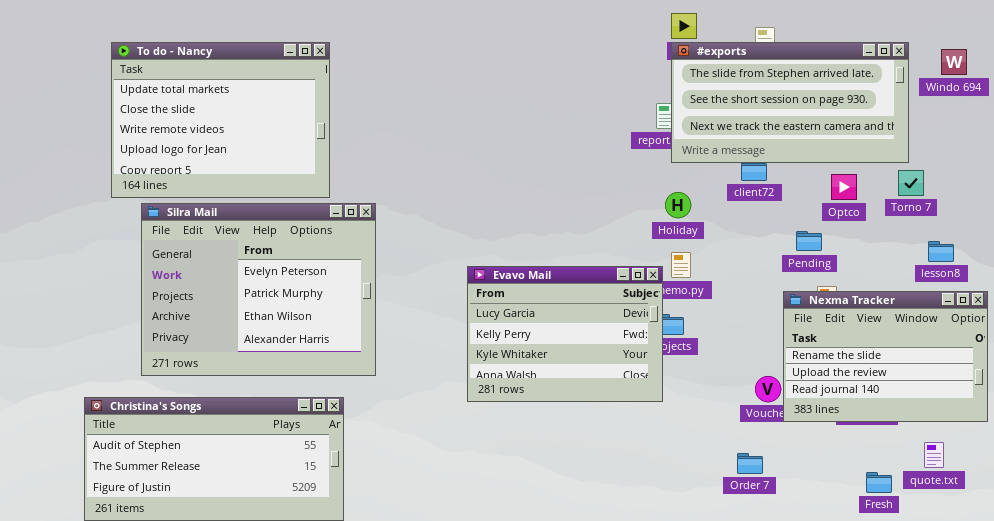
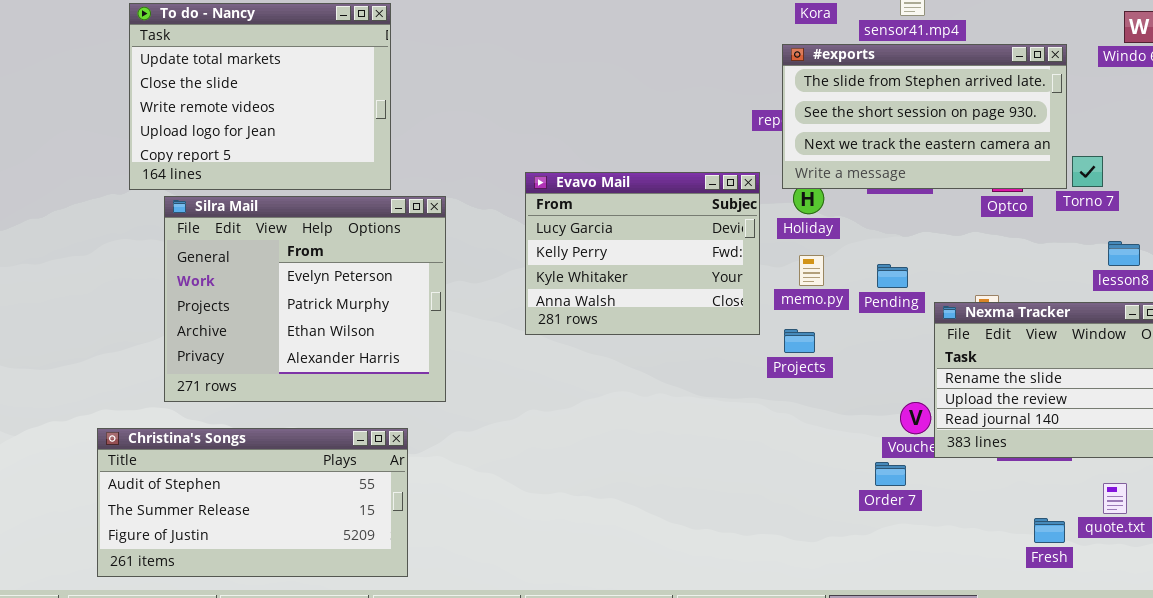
#exports: [671,42,909,163] -> [782,44,1067,189], moved
Pending: [796,231,822,251] -> [877,264,908,288], moved
Evavo Mail: [467,266,663,402] -> [525,172,760,335], moved
Order 7: [737,453,763,474] -> [875,462,906,486], moved

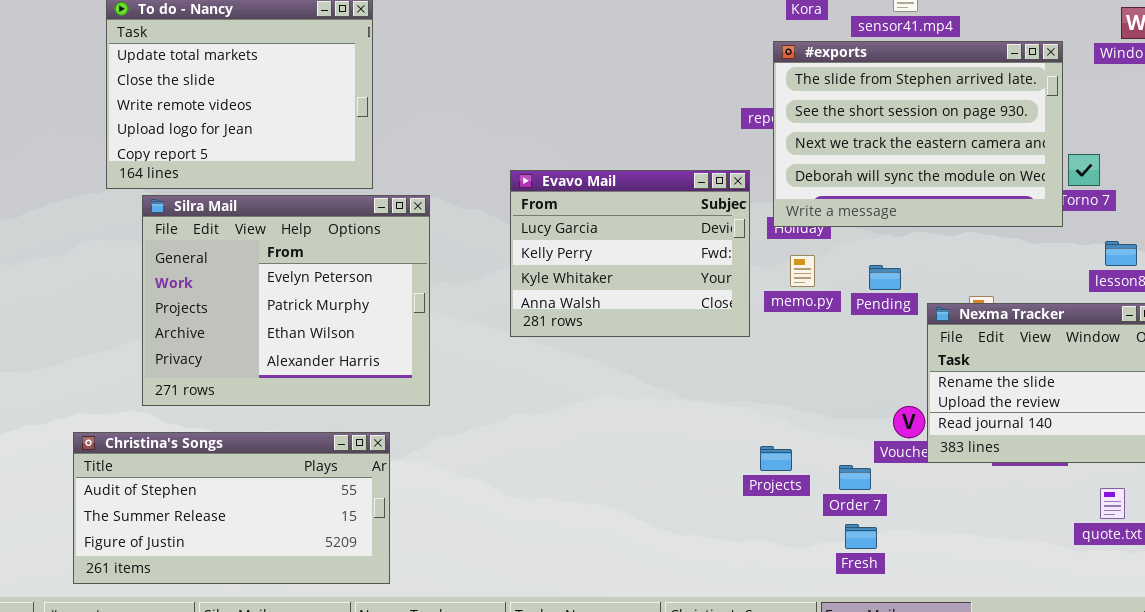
#exports: [782,44,1067,189] -> [773,41,1063,227], resized
Projects: [784,329,815,353] -> [760,446,792,471], moved
Order 7: [875,462,906,486] -> [839,465,871,490], moved
Fresh: [1034,518,1065,543] -> [845,524,877,549], moved

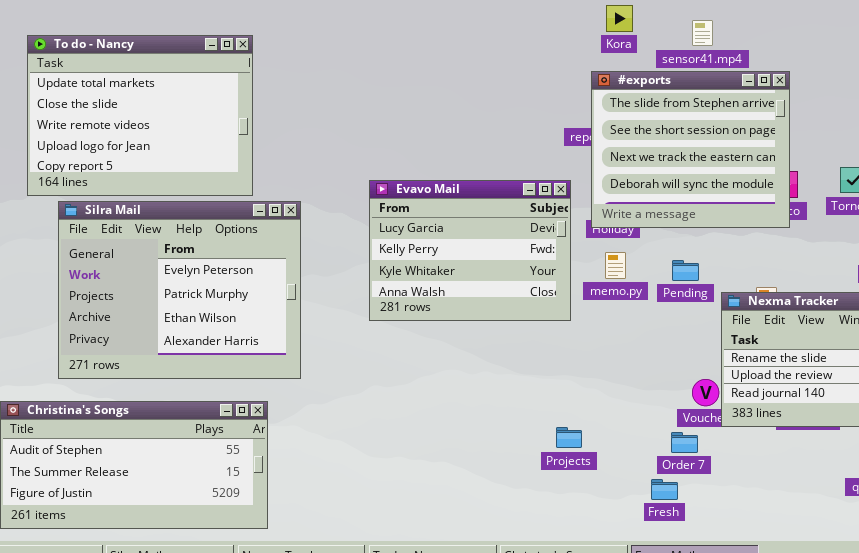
#exports: [773,41,1063,227] -> [591,71,790,228], resized
Projects: [760,446,792,471] -> [556,427,582,448], moved
Order 7: [839,465,871,490] -> [671,432,698,453], moved

